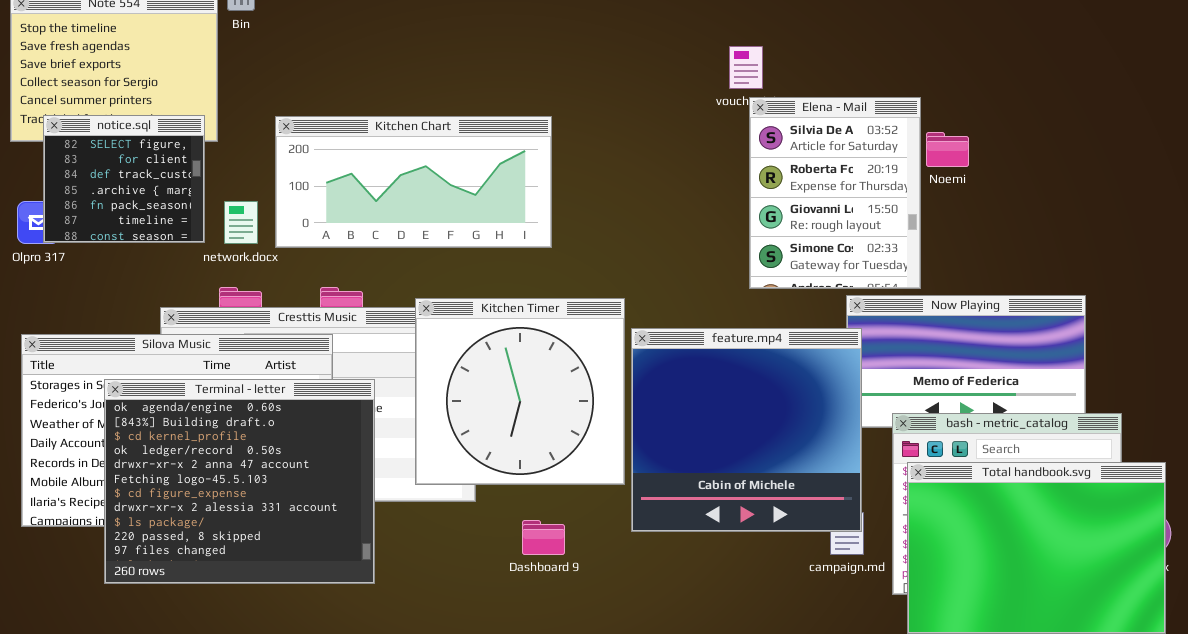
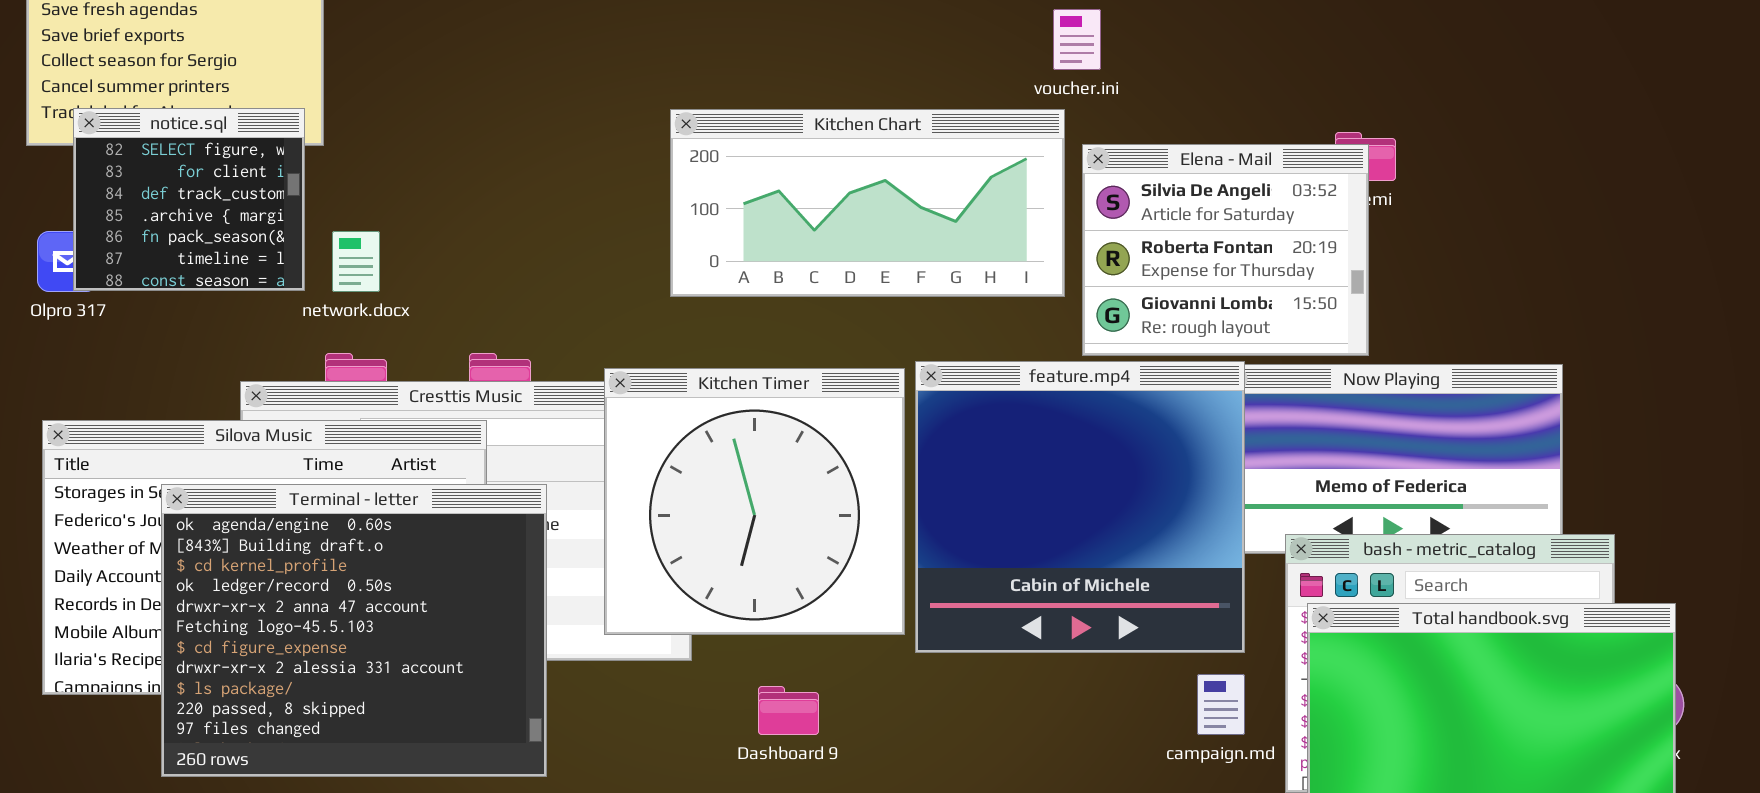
Elena - Mail: [749,97,921,289] -> [1082,144,1369,356], resized
Kitchen Chart: [275,116,552,248] -> [670,109,1065,297], moved
feature.mp4: [631,328,862,532] -> [915,361,1245,653], moved

